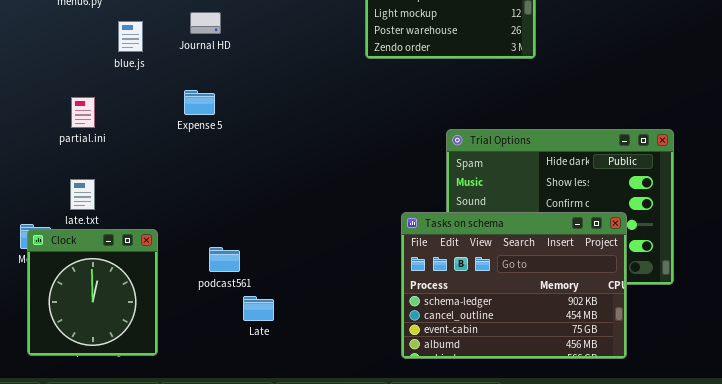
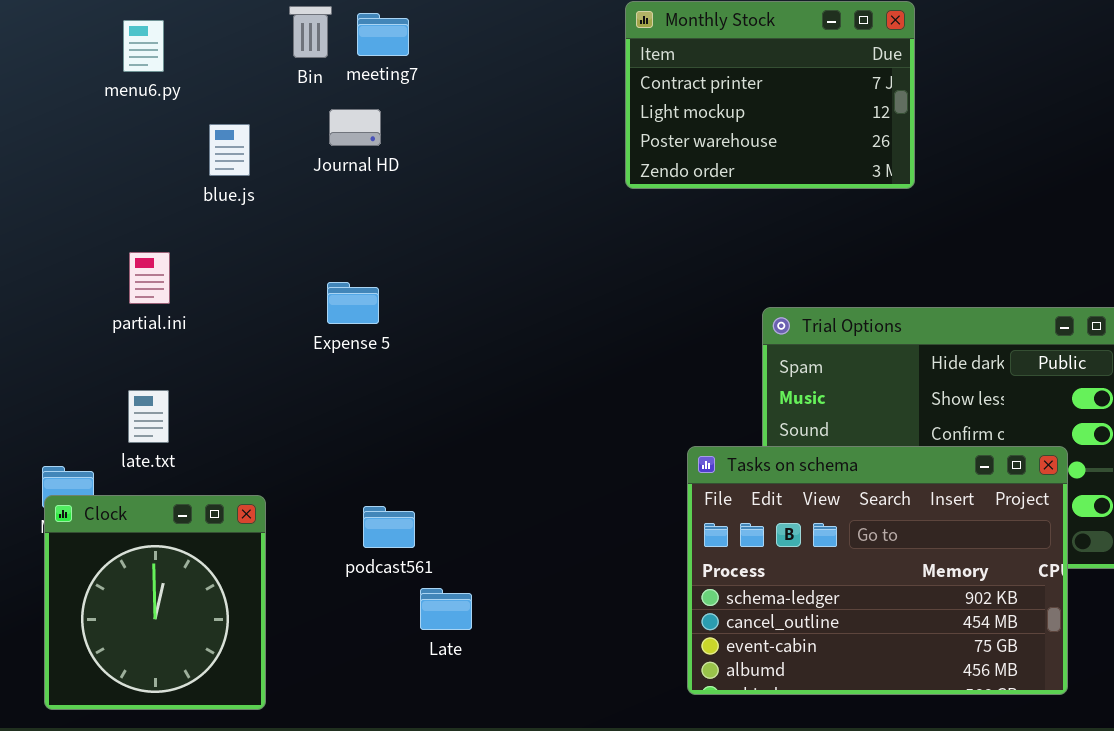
Expense 5: [184,90,215,115] -> [327,282,379,324], moved
Clock: [27,229,158,356] -> [44,495,266,710], moved

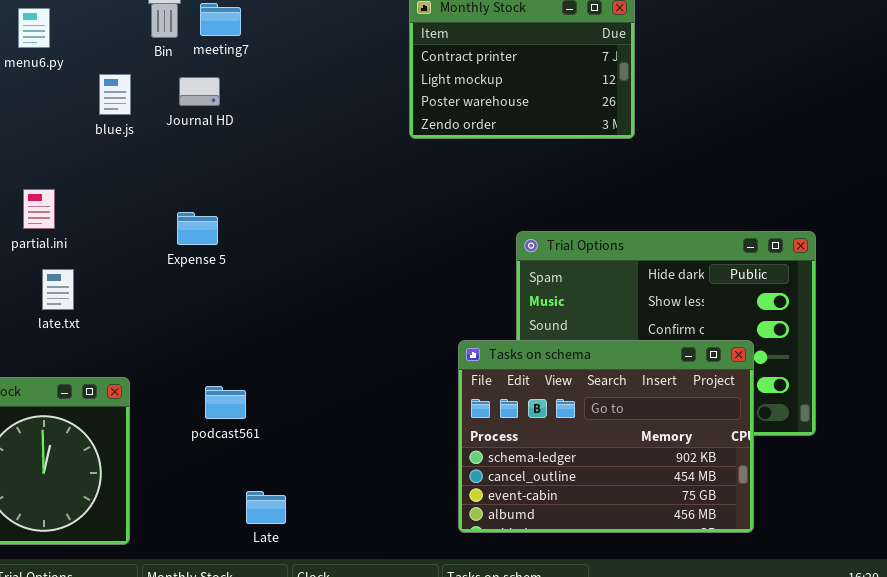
blue.js: [209,124,250,176] -> [99,74,131,115], moved
late.txt: [128,390,169,443] -> [42,269,74,310], moved
Late: [420,588,472,630] -> [246,491,286,524], moved

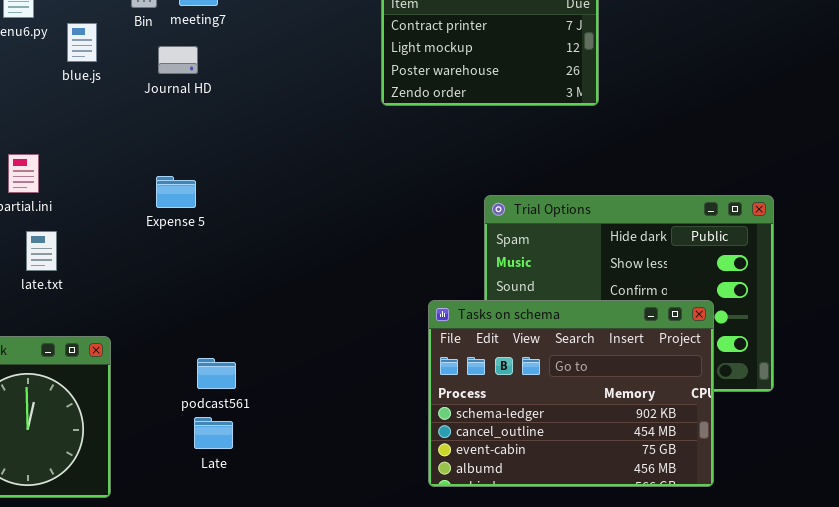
blue.js: [99,74,131,115] -> [67,23,97,62], moved
podcast561: [205,386,246,419] -> [197,358,236,389], moved
Late: [246,491,286,524] -> [194,417,233,449], moved

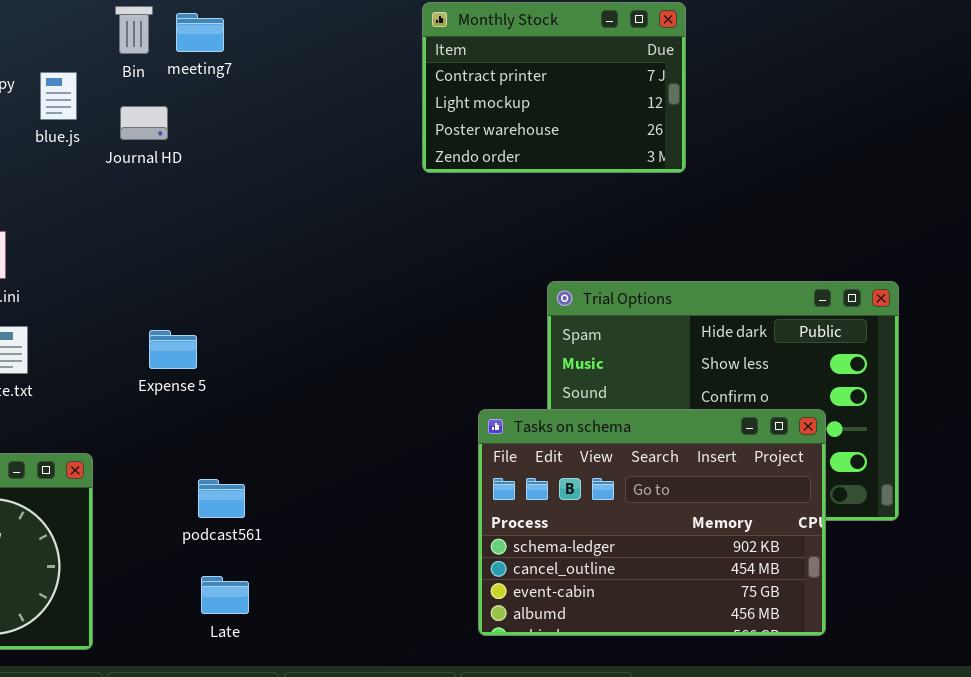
Journal HD: [158,46,198,74] -> [120,106,168,140], moved
Expense 5: [156,176,196,208] -> [149,330,197,369], moved
Late: [194,417,233,449] -> [201,576,249,614], moved

